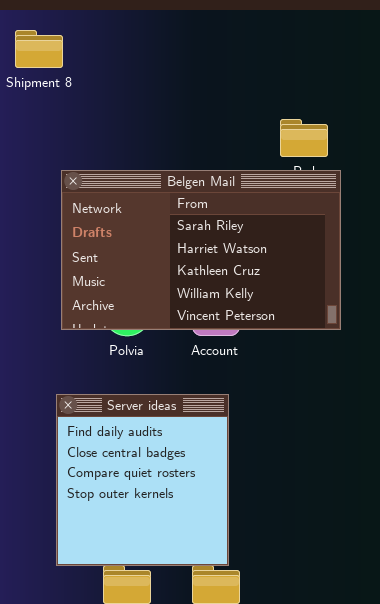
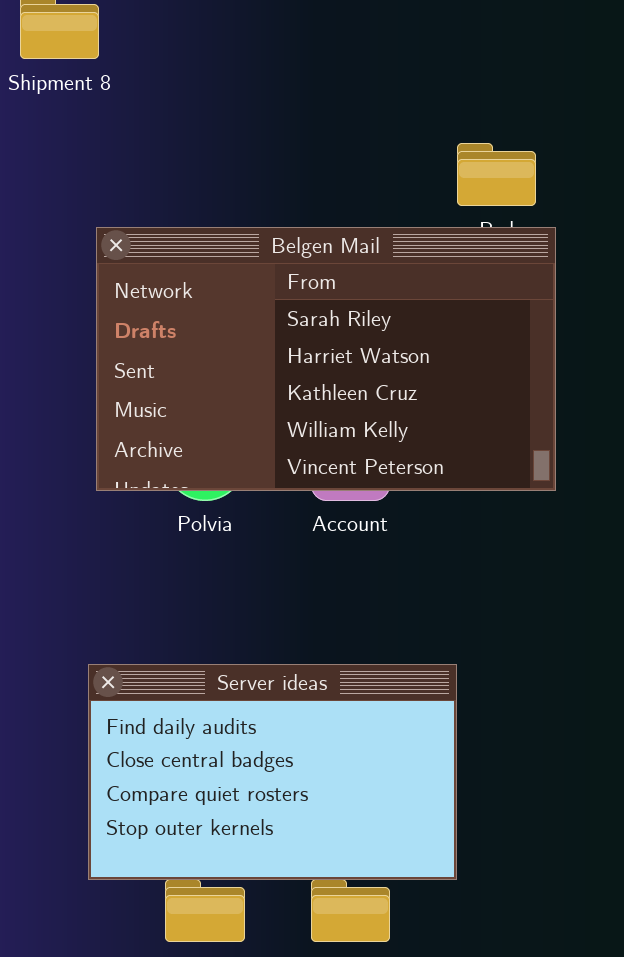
Server ideas: [56,394,229,566] -> [88,664,457,880], resized

